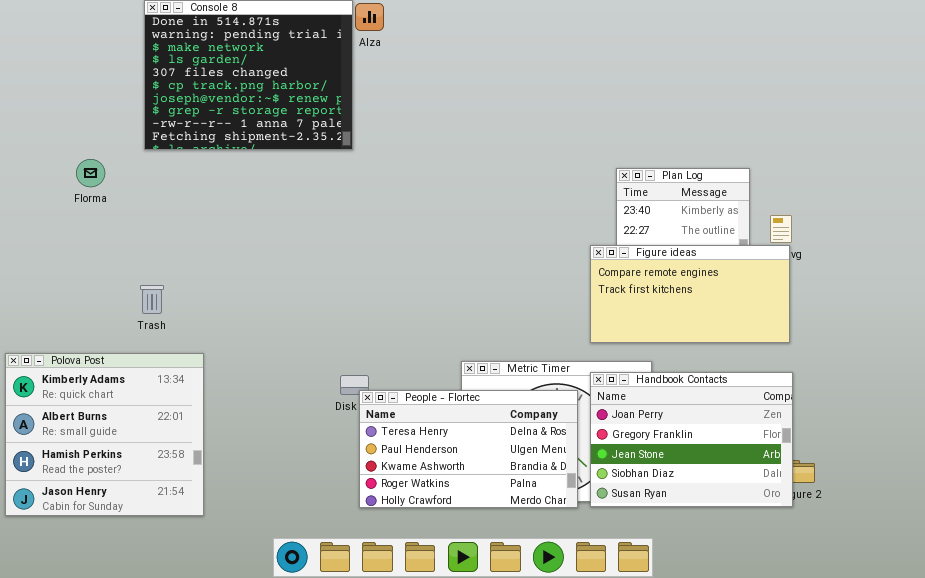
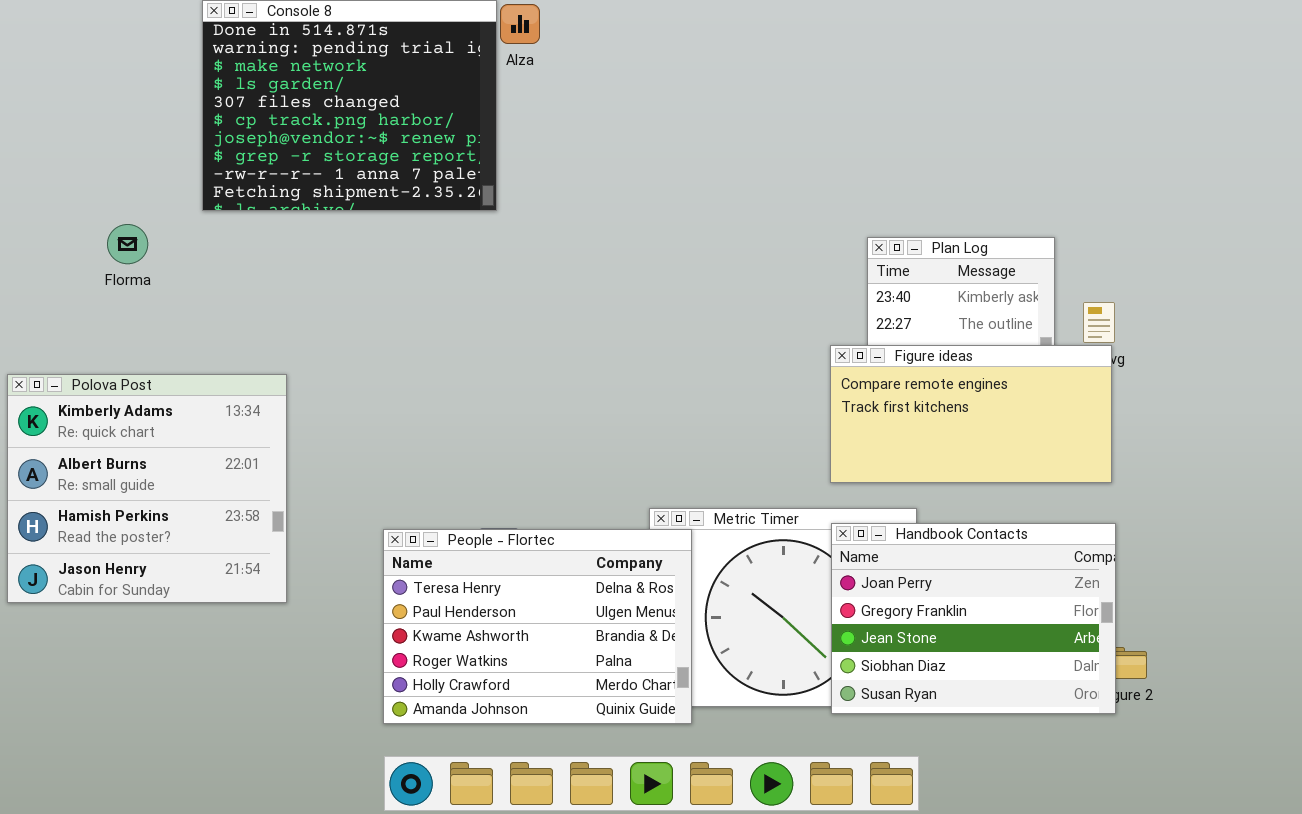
Polova Post: [5,353,204,516] -> [7,374,287,603], moved
People - Flortec: [359,390,578,508] -> [383,529,692,724], moved, resized

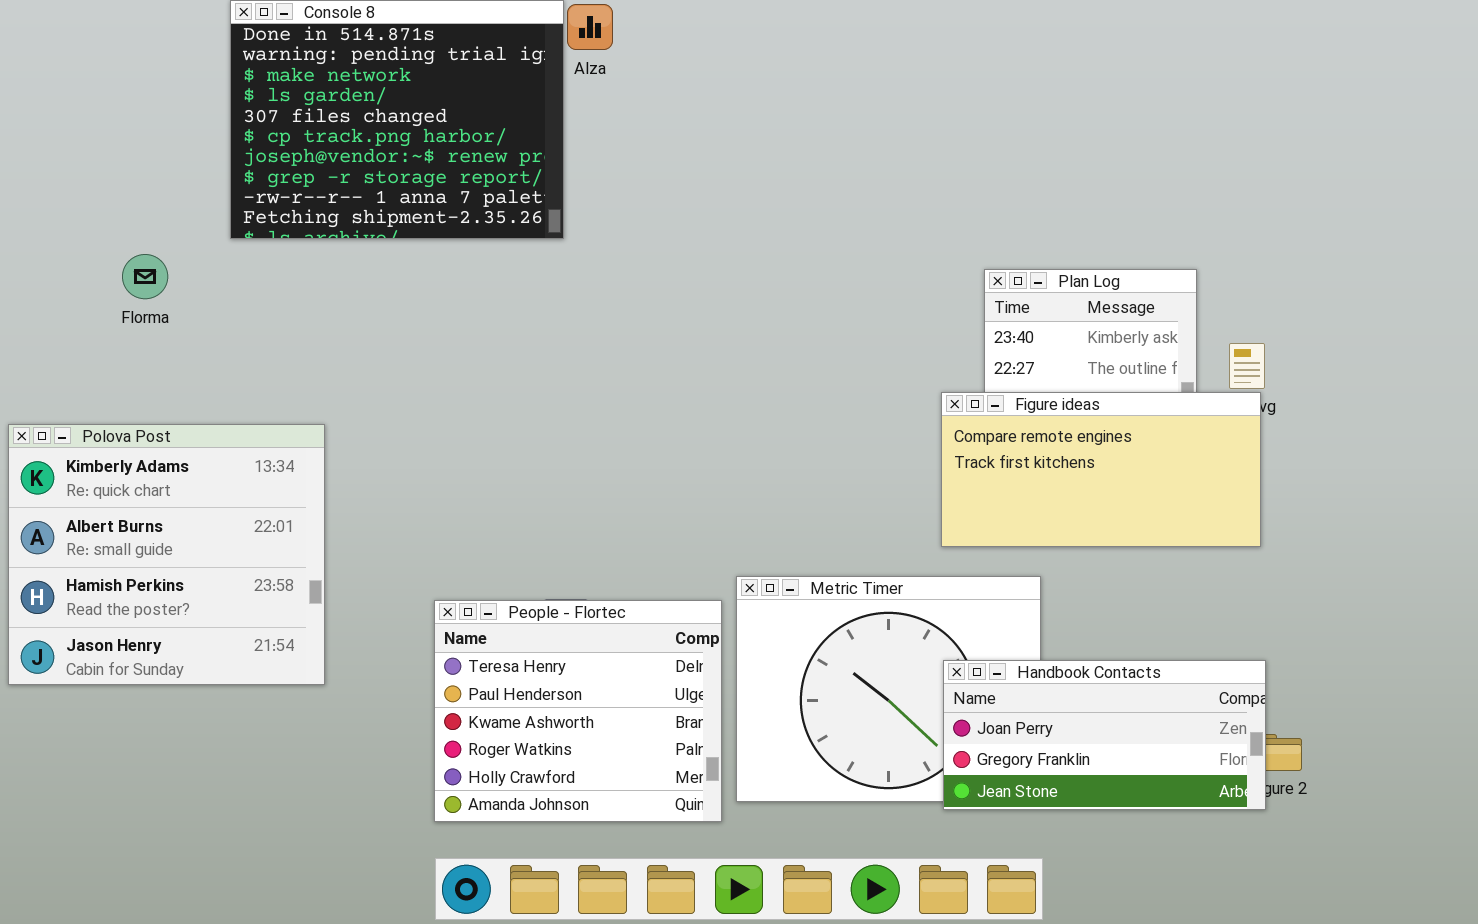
Handbook Contacts: [831,523,1116,714] -> [943,660,1266,810], resized
People - Flortec: [383,529,692,724] -> [434,600,722,822], resized

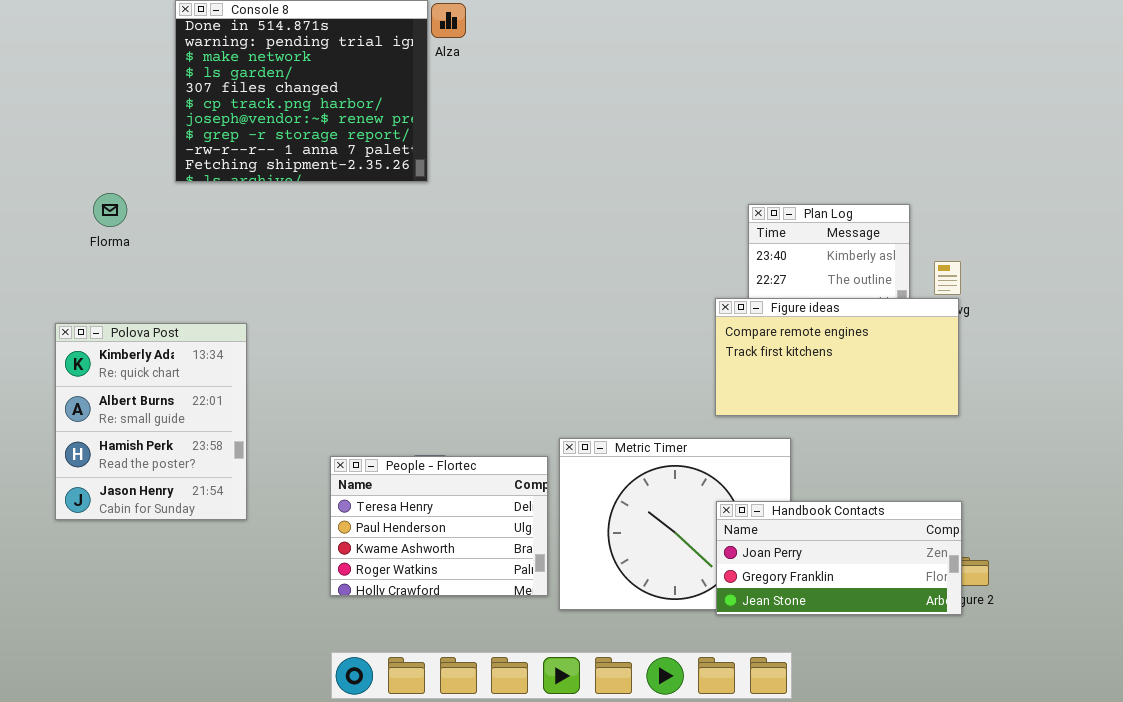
Polova Post: [8,424,325,685] -> [55,323,247,520], resized
People - Flortec: [434,600,722,822] -> [330,456,548,596], resized

